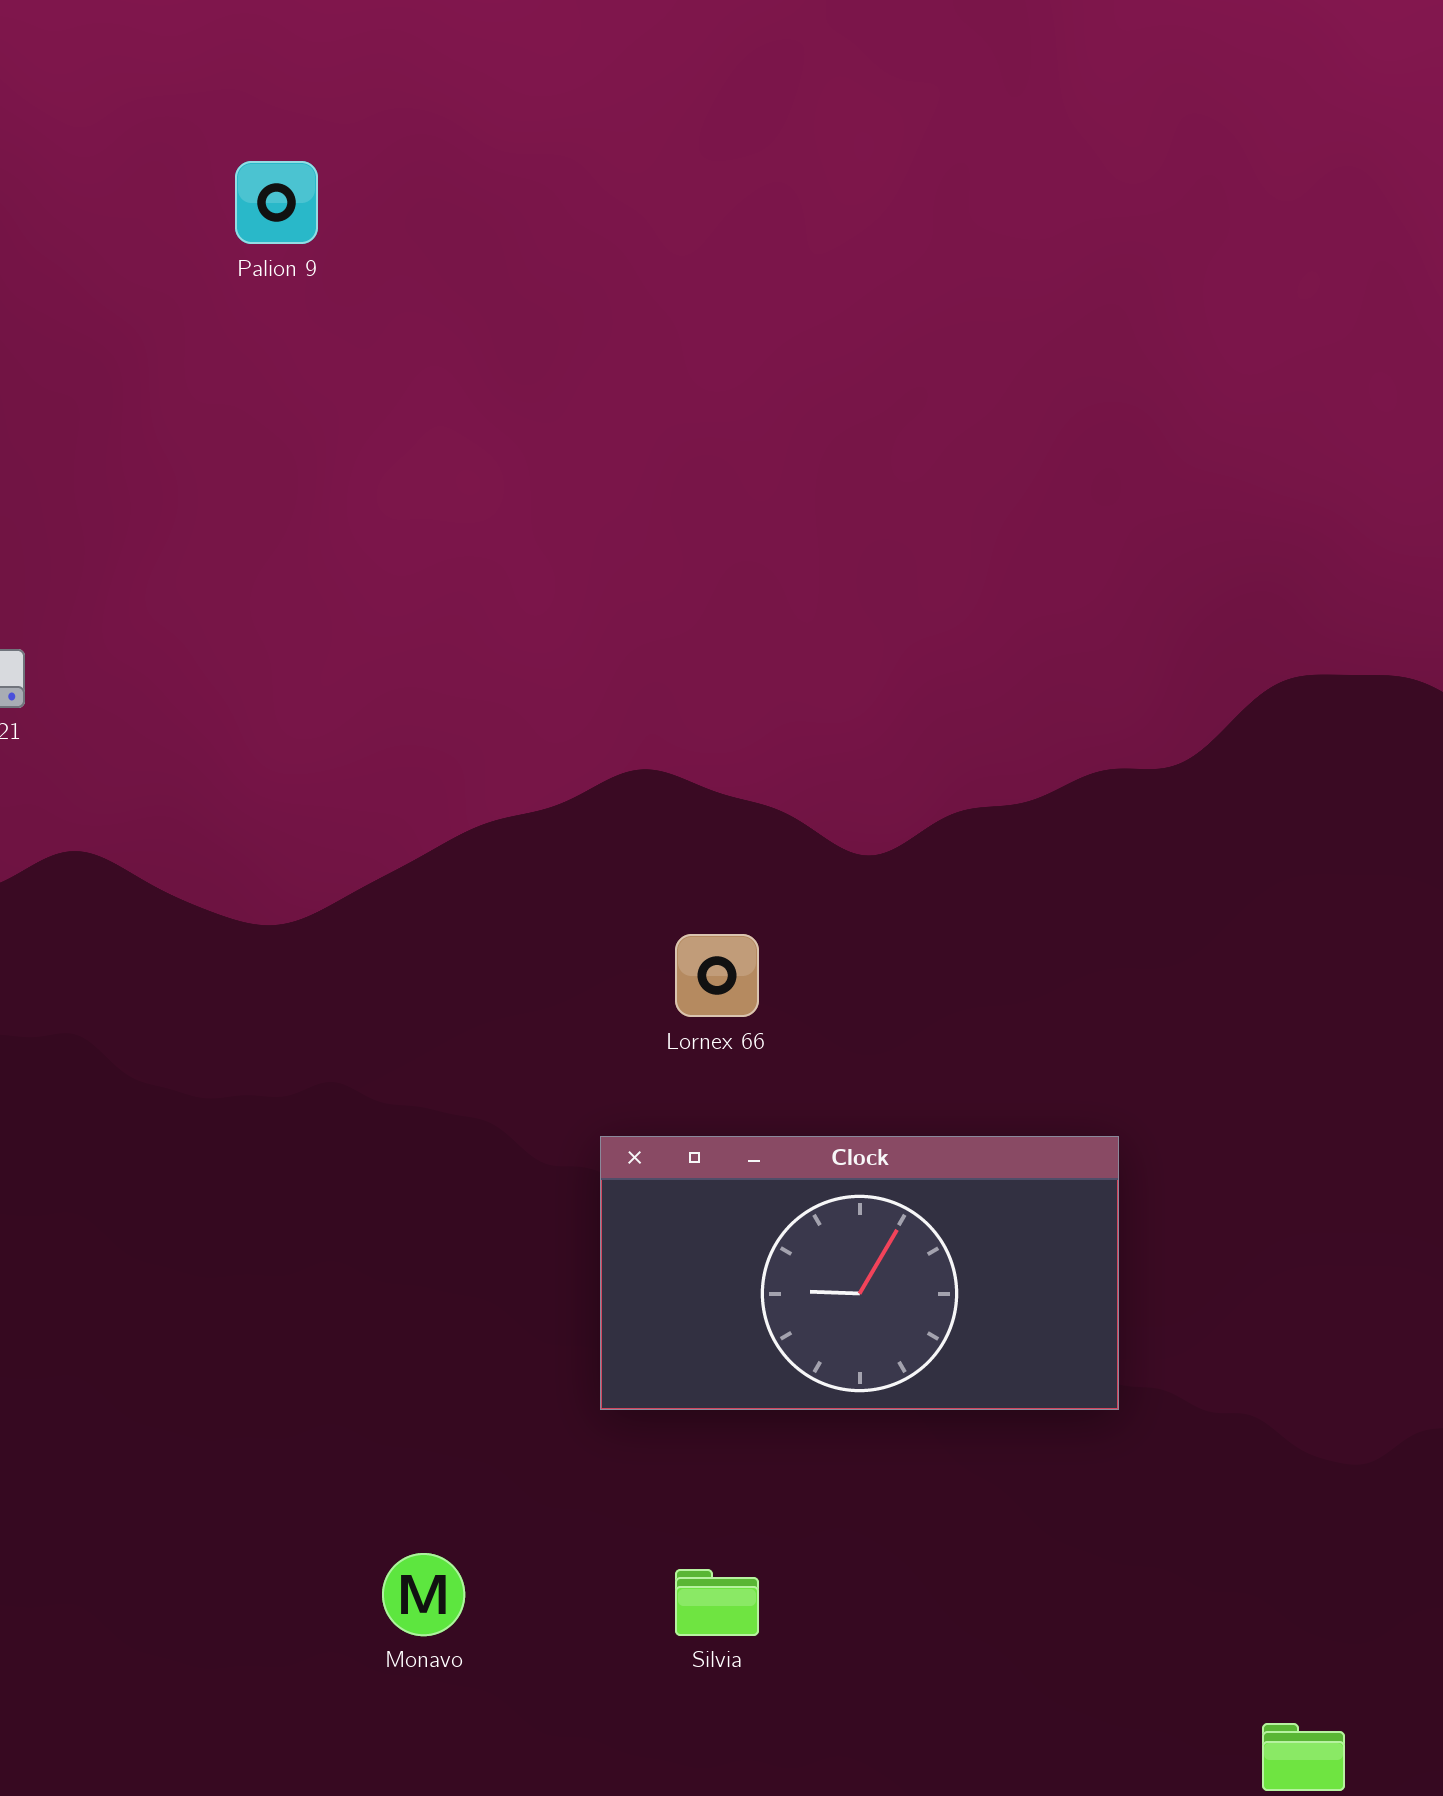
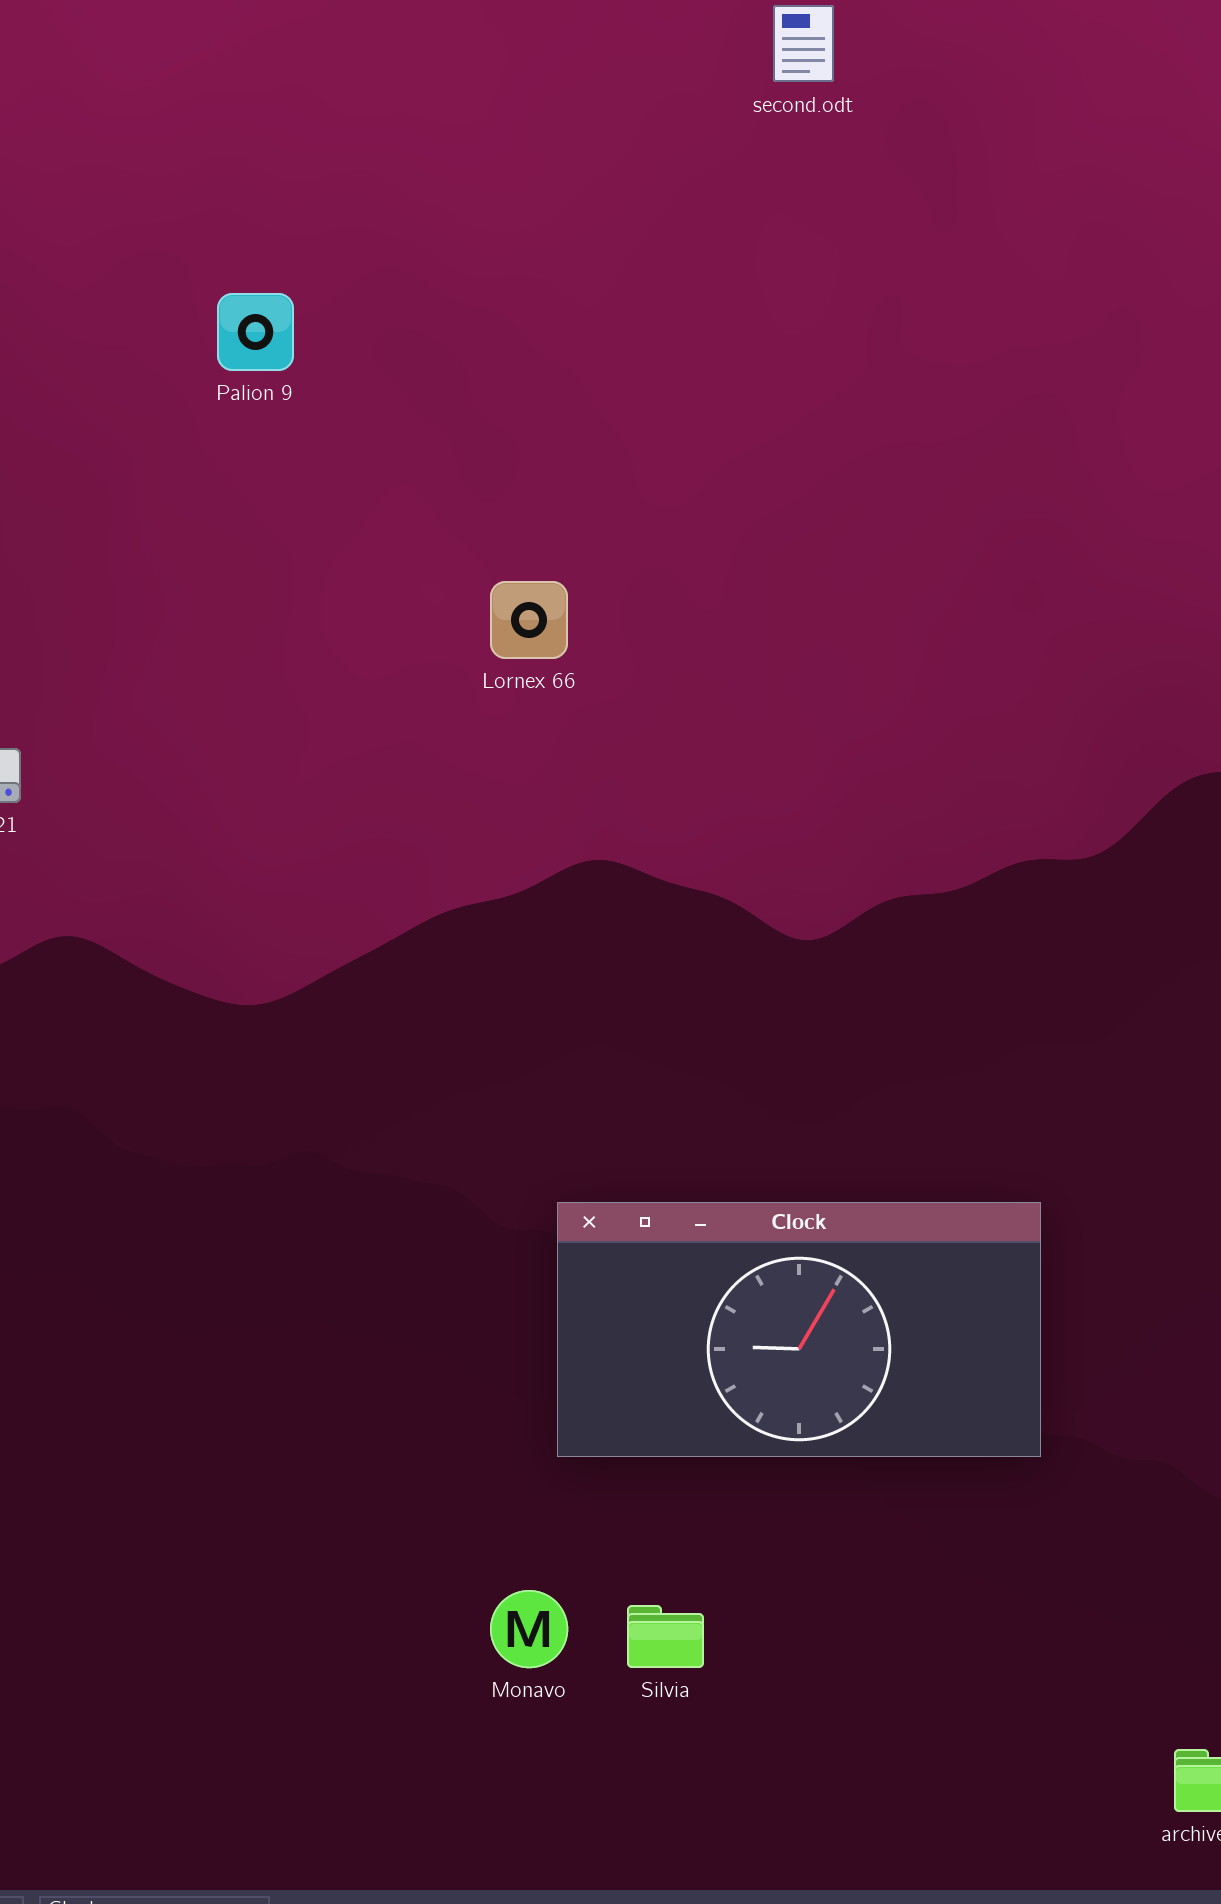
Lornex 66: [675,934,759,1017] -> [490,581,568,659], moved
Monavo: [382,1553,465,1636] -> [490,1590,568,1668], moved

